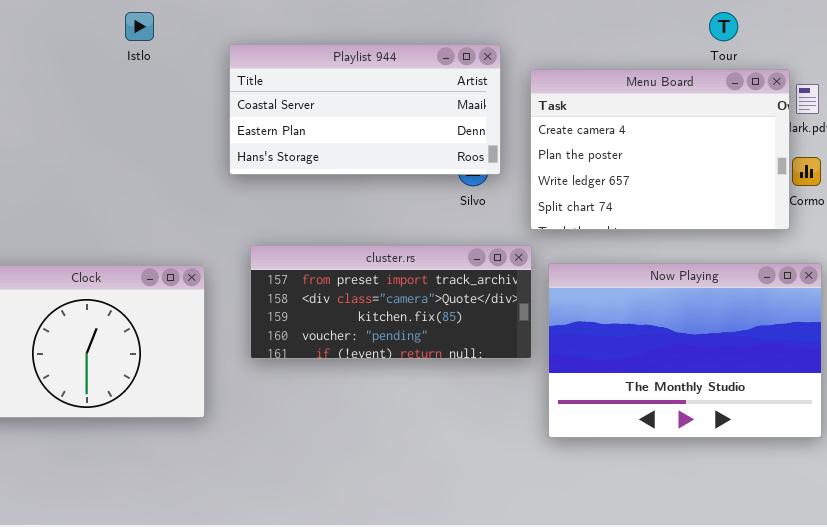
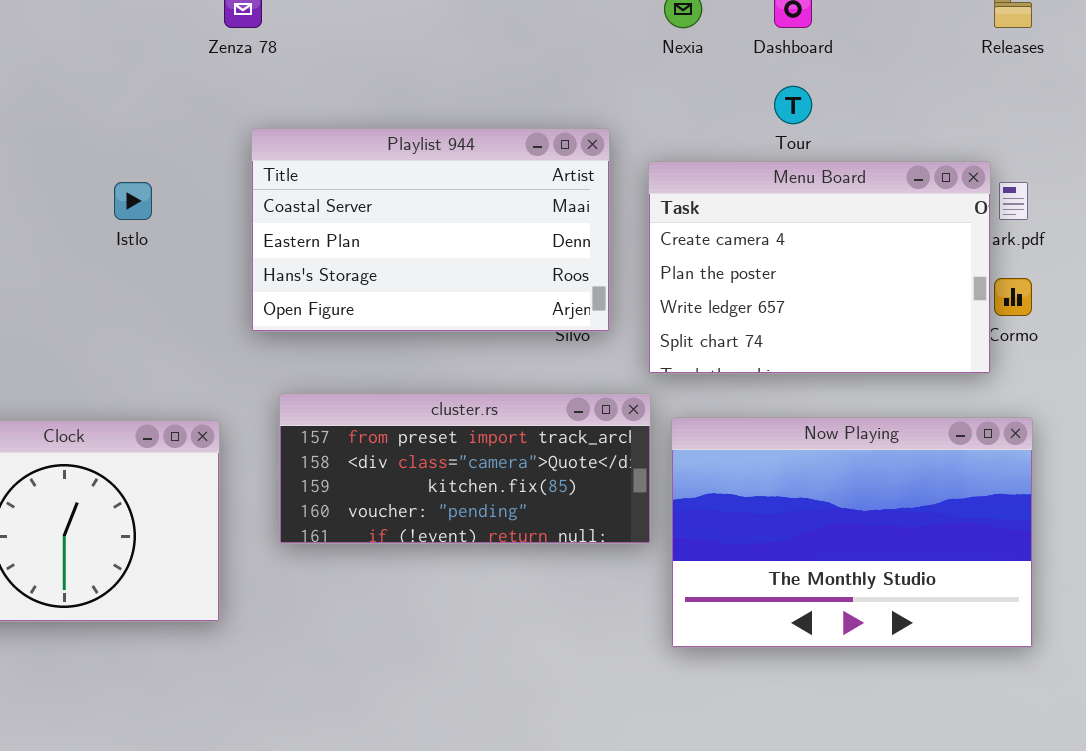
Istlo: [125,12,154,41] -> [114,182,152,220], moved
Tour: [709,12,738,41] -> [774,86,812,124], moved
Playlist 944: [229,44,501,175] -> [251,128,610,332], resized

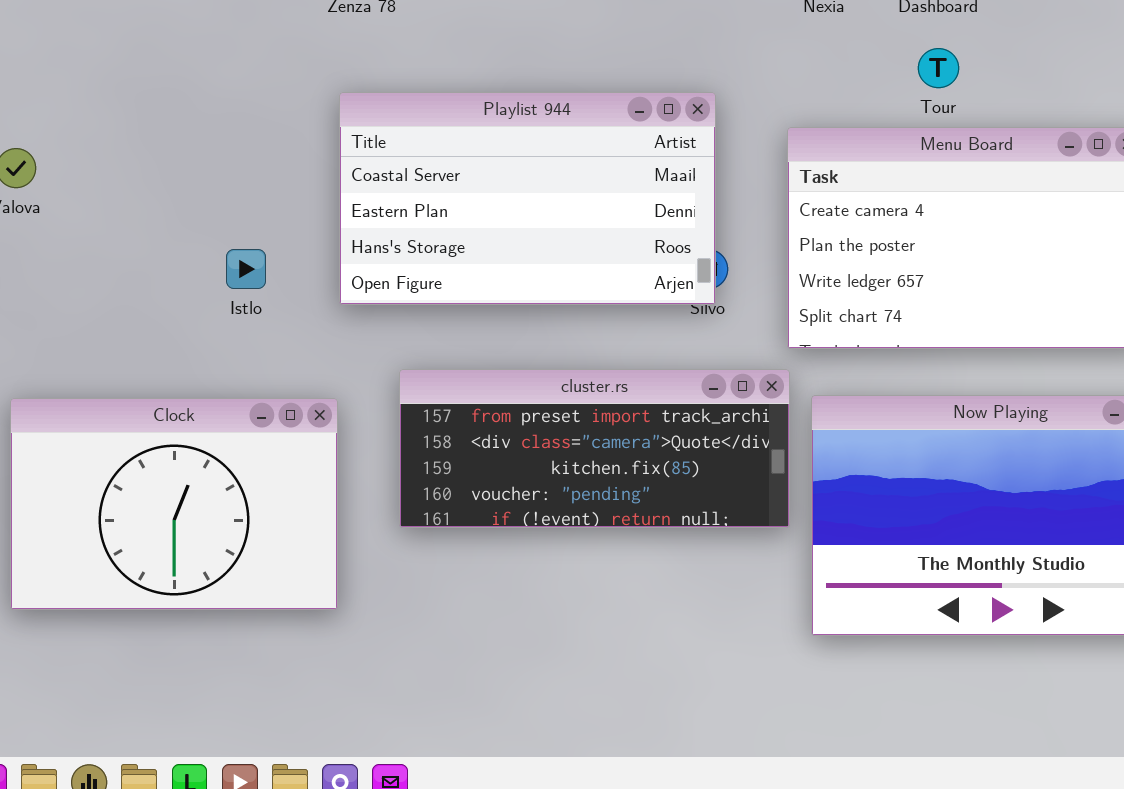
Playlist 944: [251,128,610,332] -> [339,92,716,305], moved
Istlo: [114,182,152,220] -> [226,249,266,289], moved

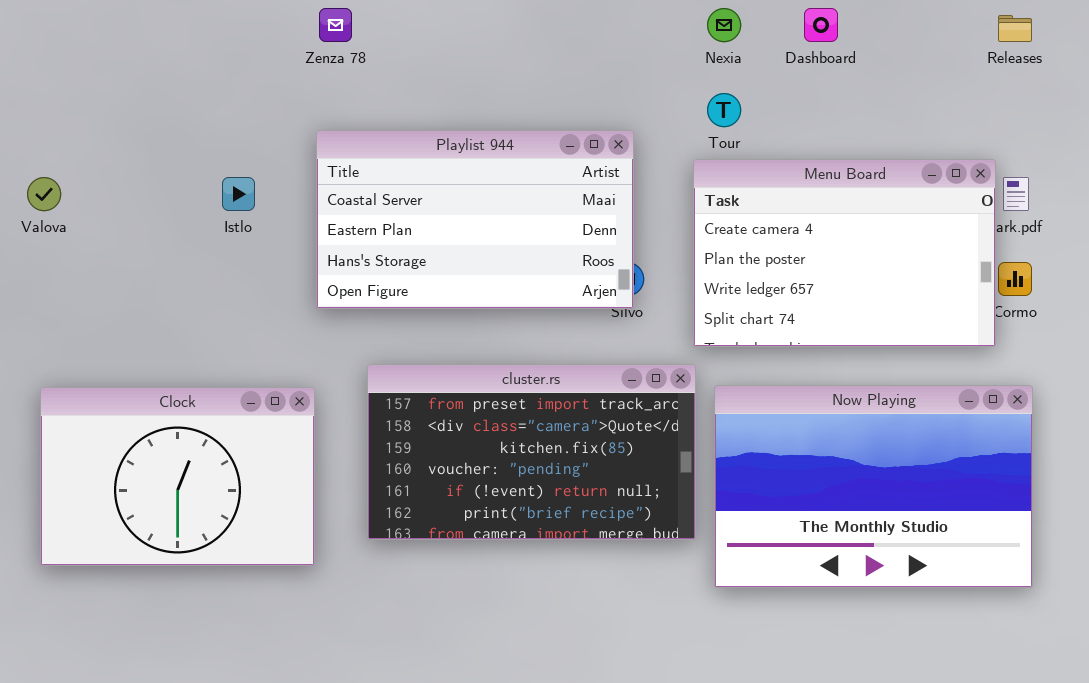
Tour: [918,48,959,88] -> [707,93,741,127], moved
Istlo: [226,249,266,289] -> [222,177,255,211], moved
cluster.rs: [399,369,790,528] -> [367,364,696,540], resized

